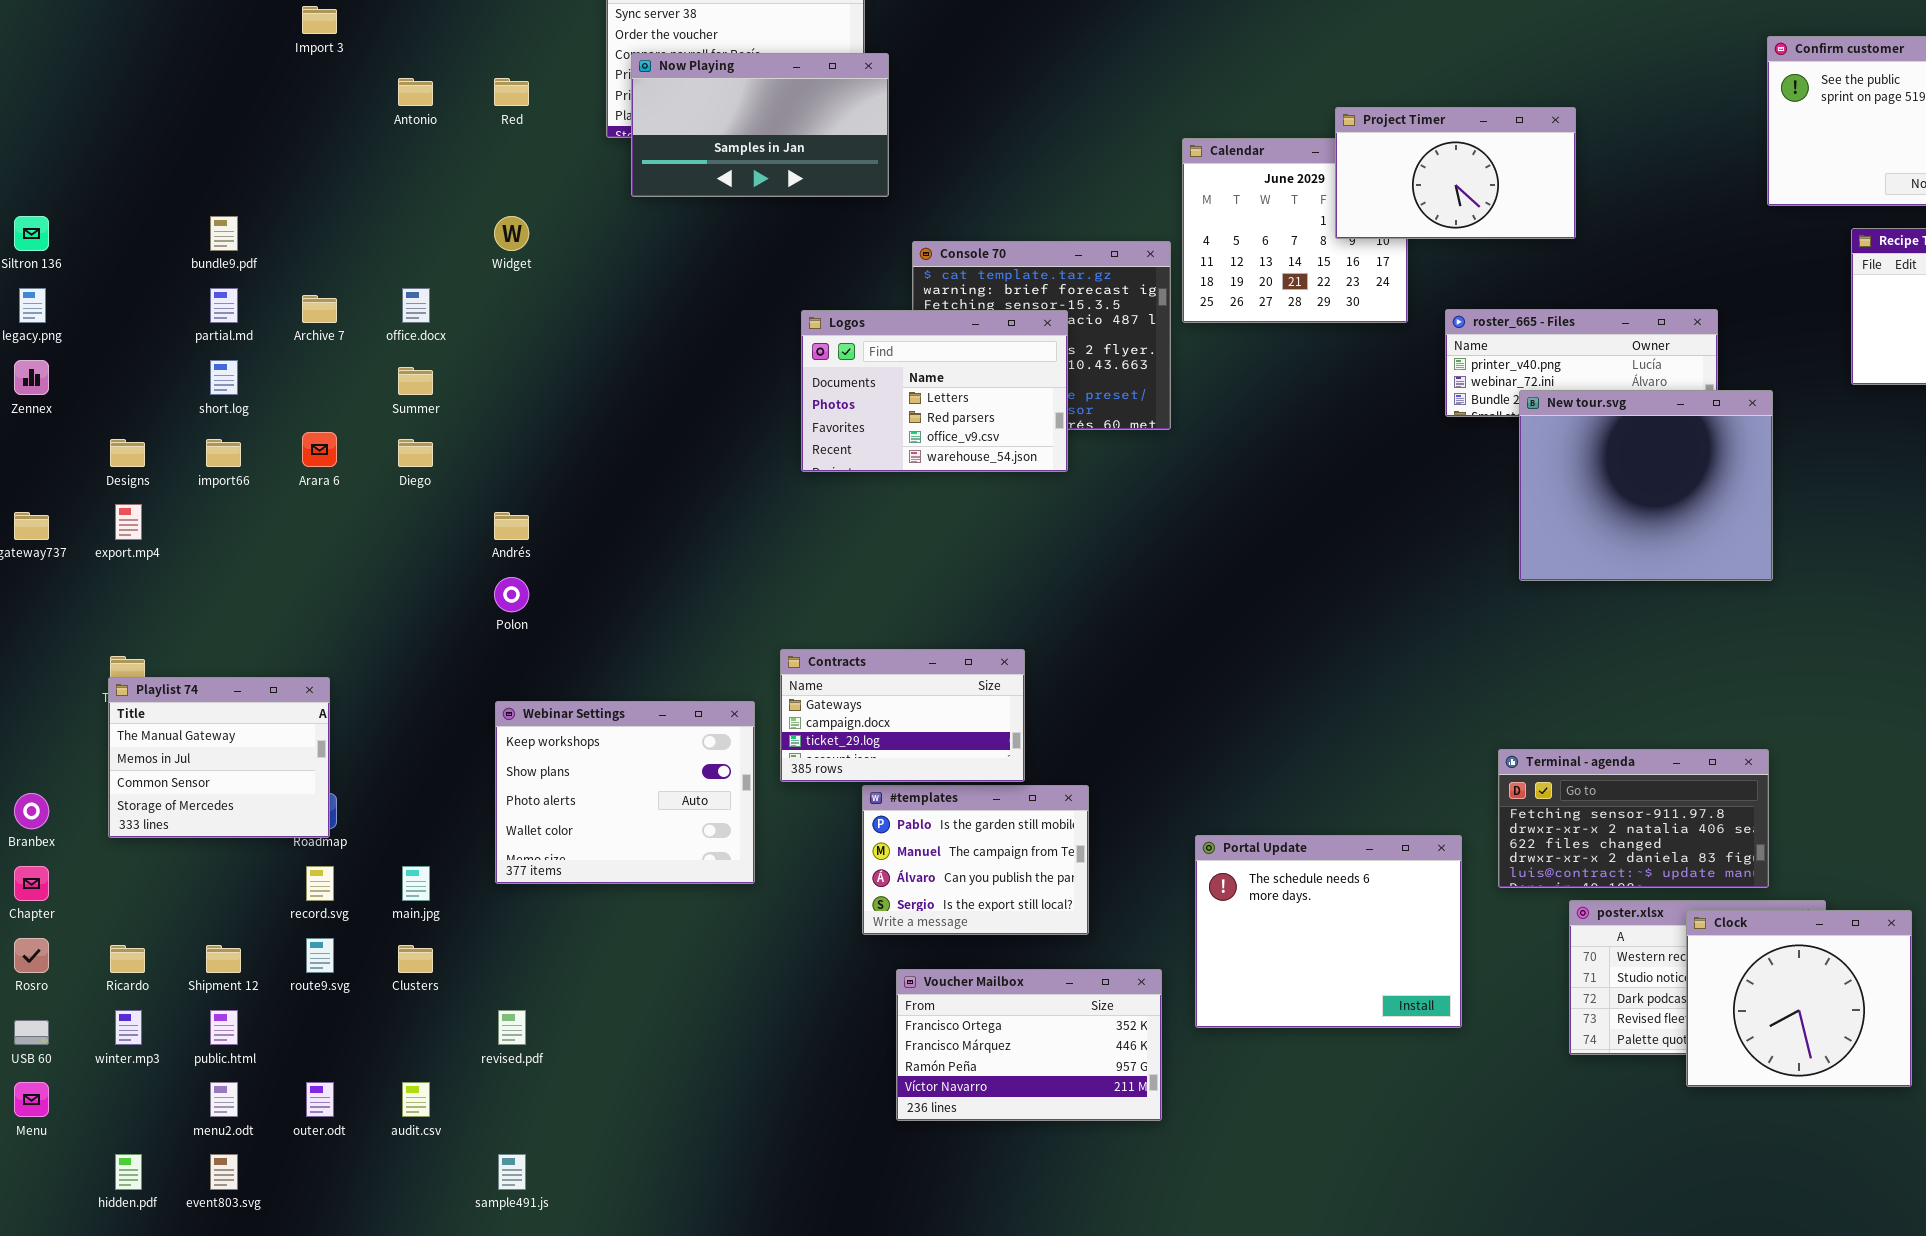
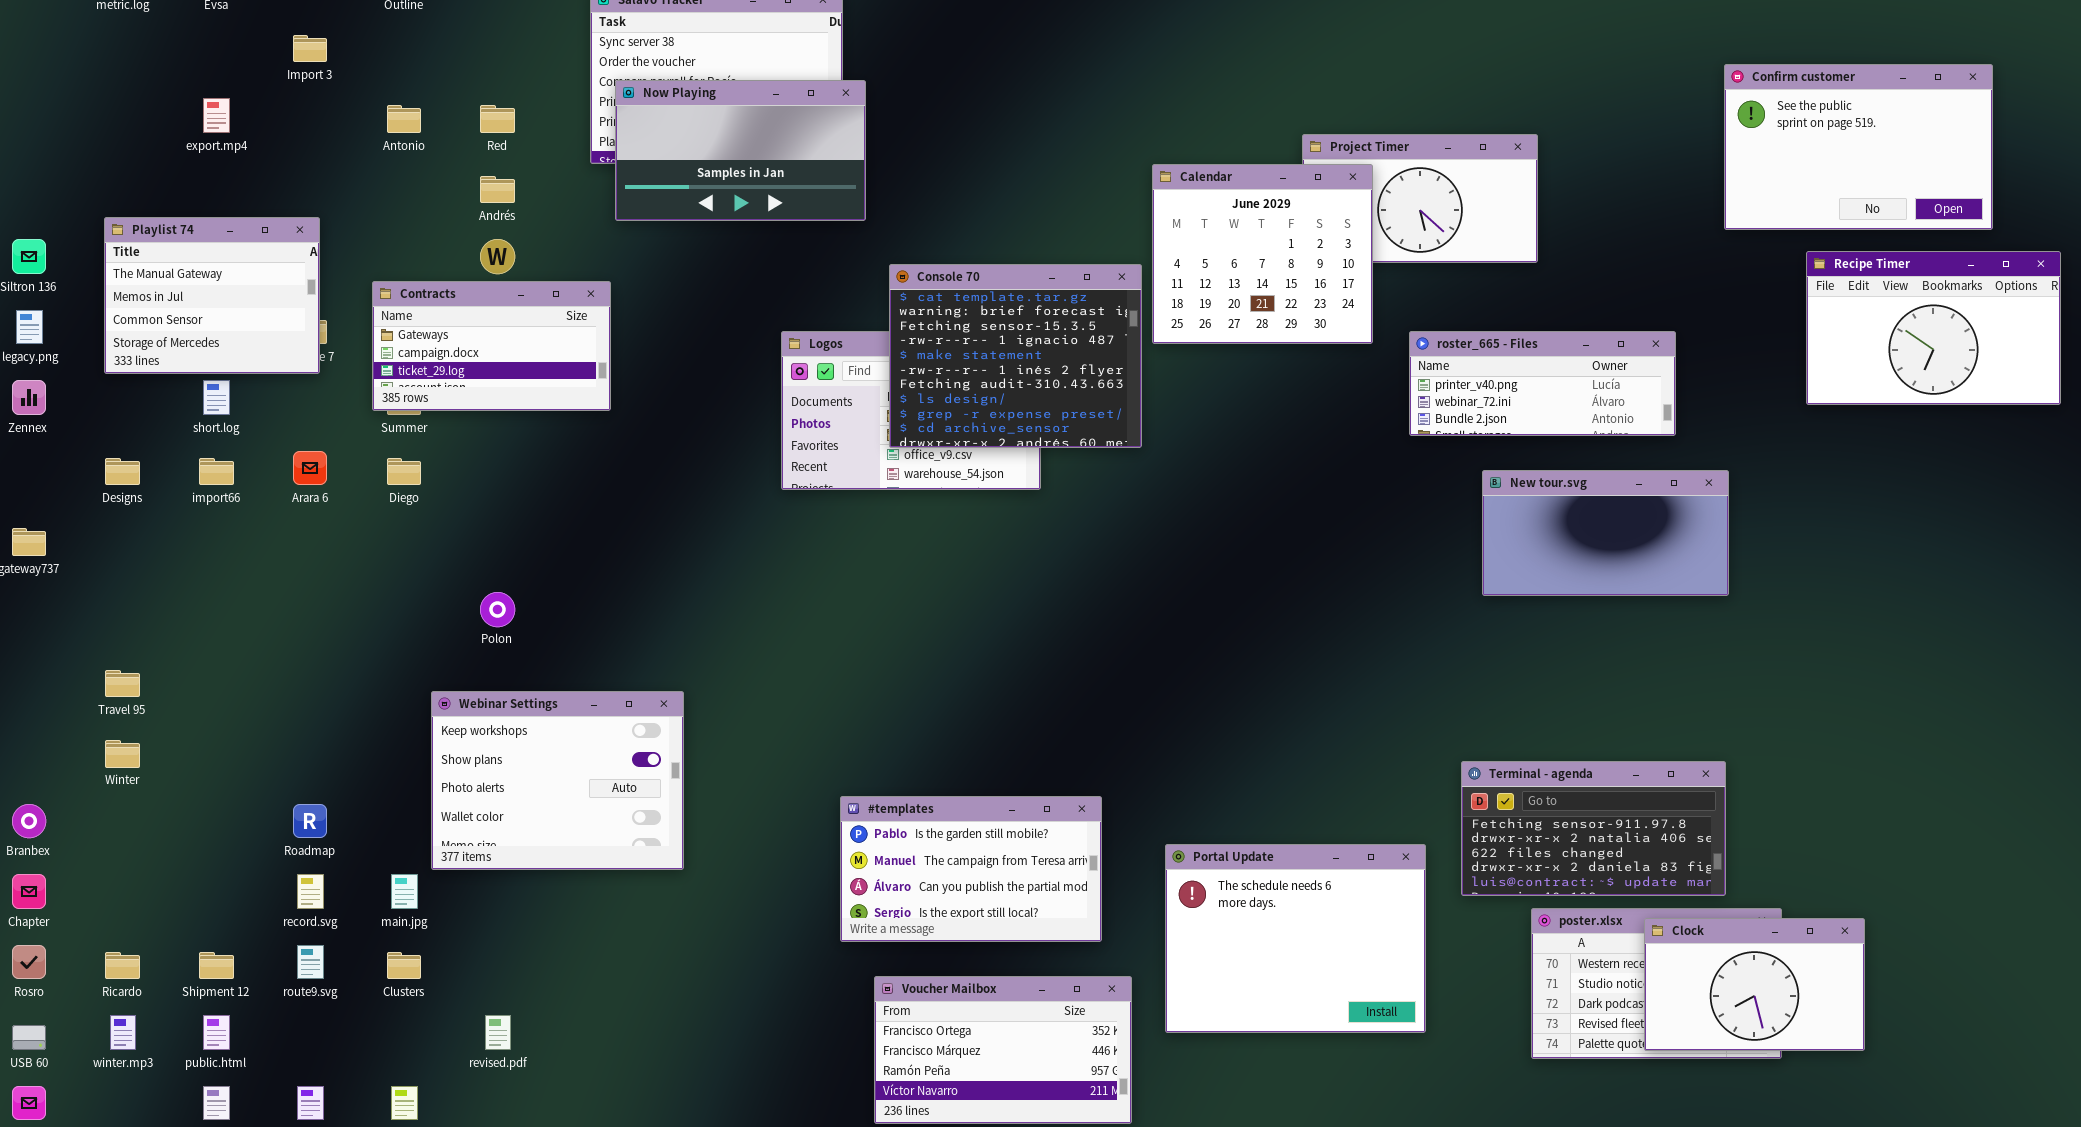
Calendar: [1182,138,1408,323] -> [1152,164,1373,344], raised
Console 70: [912,241,1171,430] -> [889,264,1142,448], raised
New tour.svg: [1519,390,1773,581] -> [1482,470,1729,596], resized
export.mp4: [115,504,142,540] -> [203,98,230,133], moved
Andrés: [494,512,529,540] -> [480,176,515,203], moved
Contracts: [780,649,1025,782] -> [372,281,611,411], moved
Playlist 74: [108,677,330,838] -> [104,217,320,374], moved
Webinar Settings: [495,701,755,884] -> [431,691,684,870], moved
#templates: [862,785,1089,935] -> [840,796,1102,942], resized
Clock: [1686,910,1912,1087] -> [1644,918,1865,1051], resized

